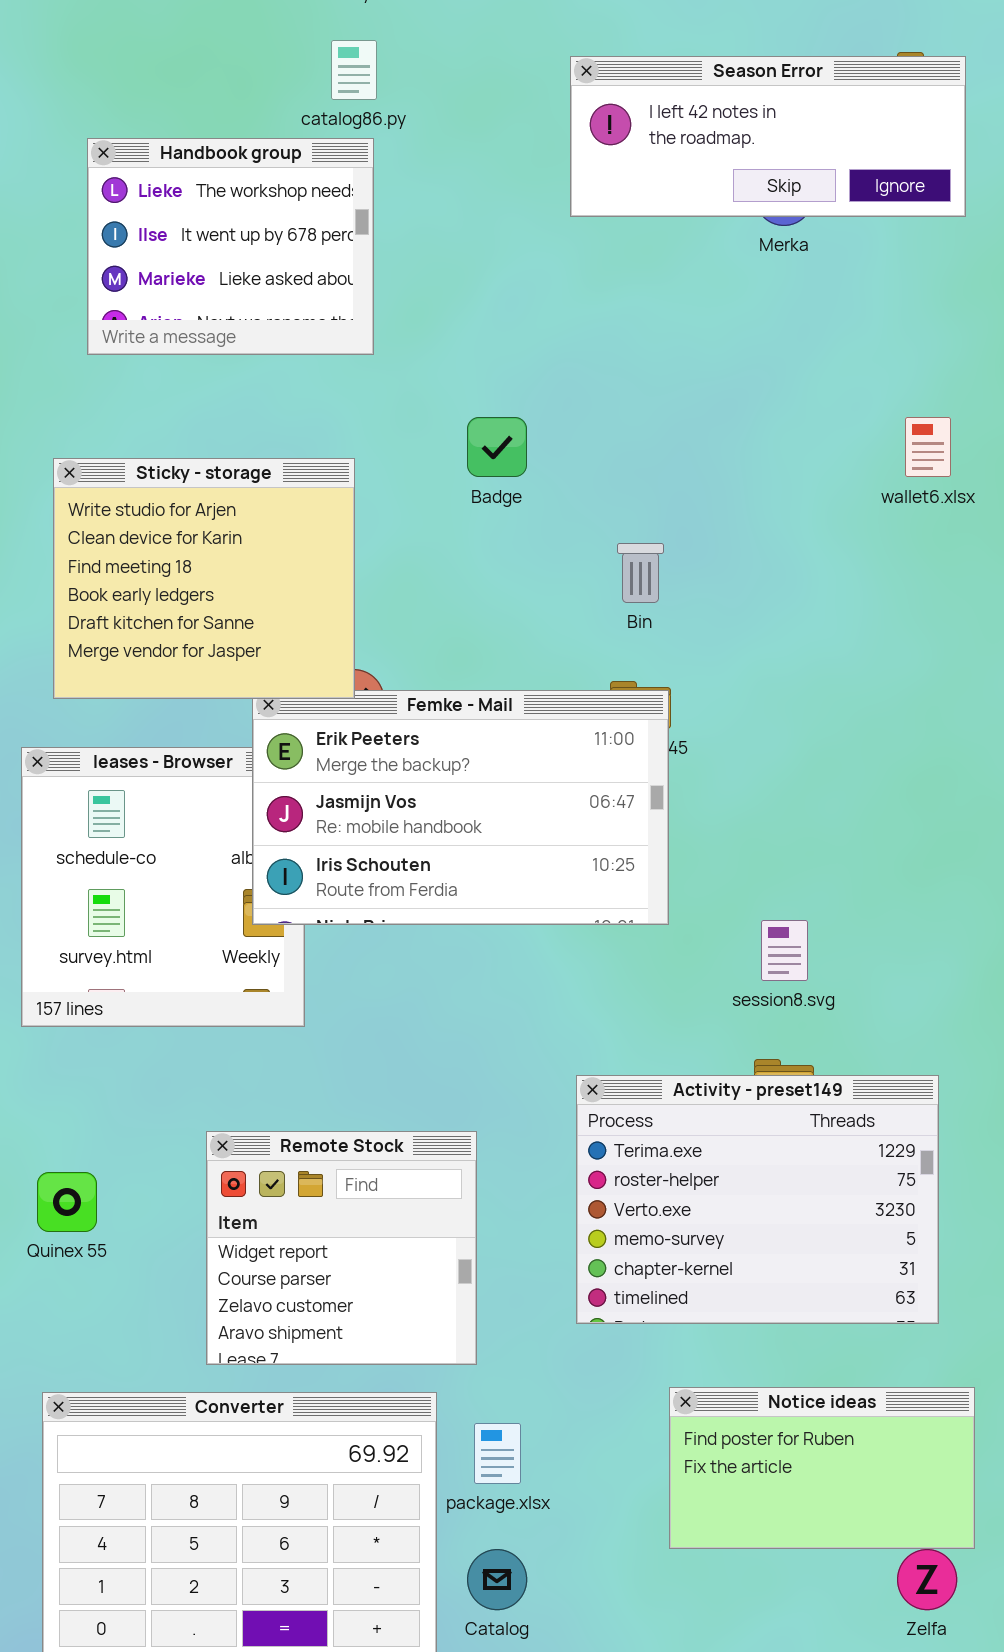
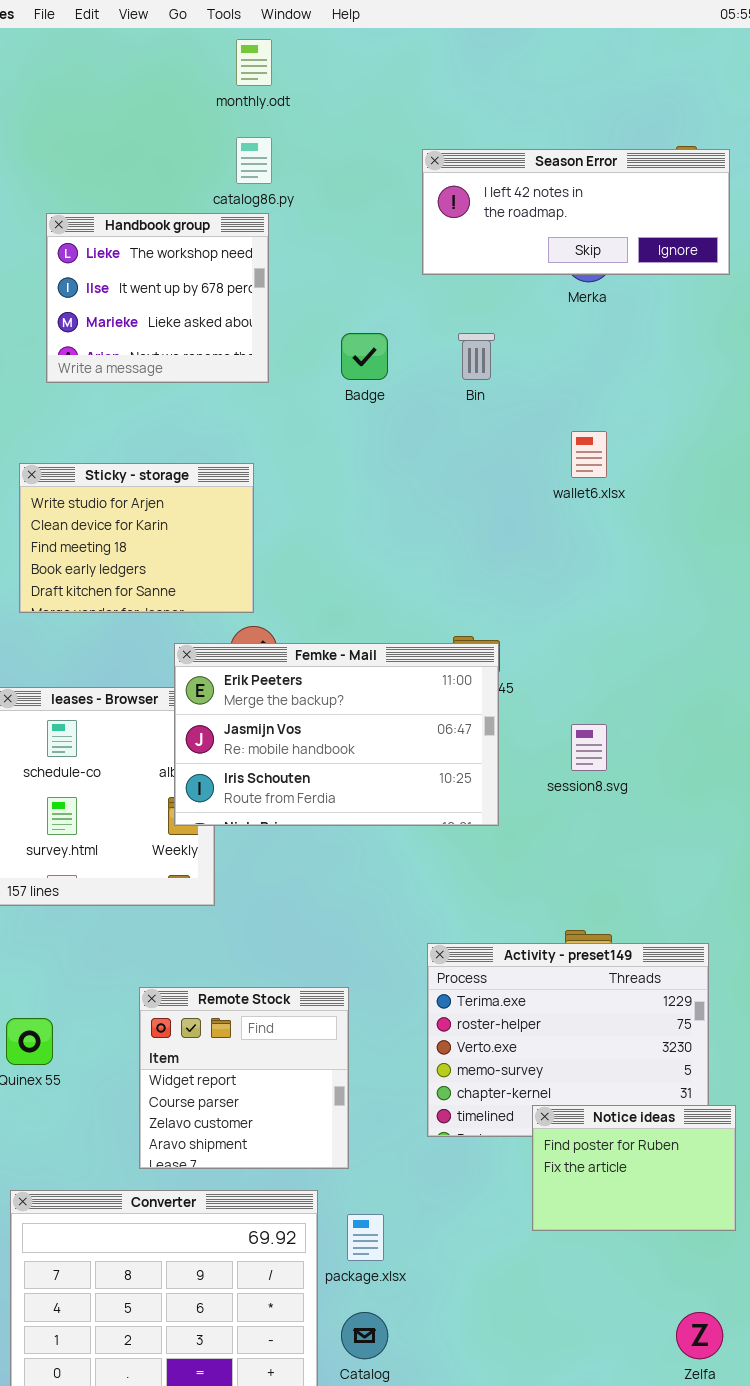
Badge: [467,417,527,477] -> [341,333,388,380], moved
wallet6.xlsx: [905,417,951,477] -> [571,431,607,478], moved
Sticky - storage: [53,458,355,699] -> [19,463,254,613], resized
Bin: [617,543,664,603] -> [458,333,495,380], moved
session8.svg: [761,920,808,981] -> [571,724,607,771], moved
Notice ideas: [669,1387,975,1549] -> [532,1105,736,1231], moved, resized

